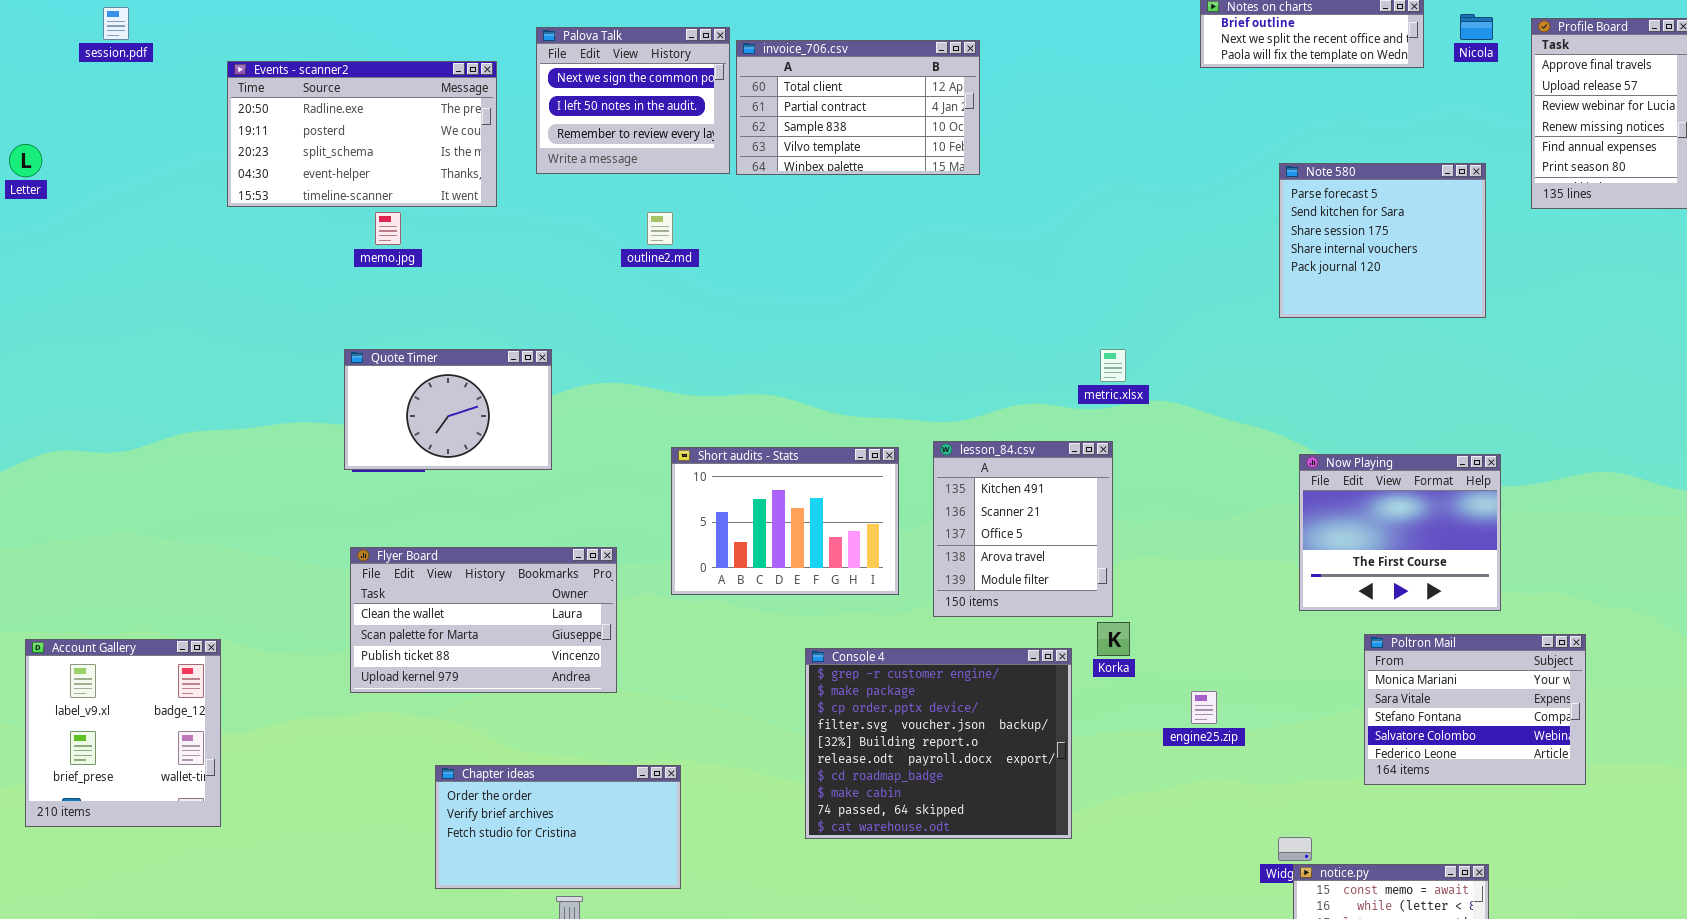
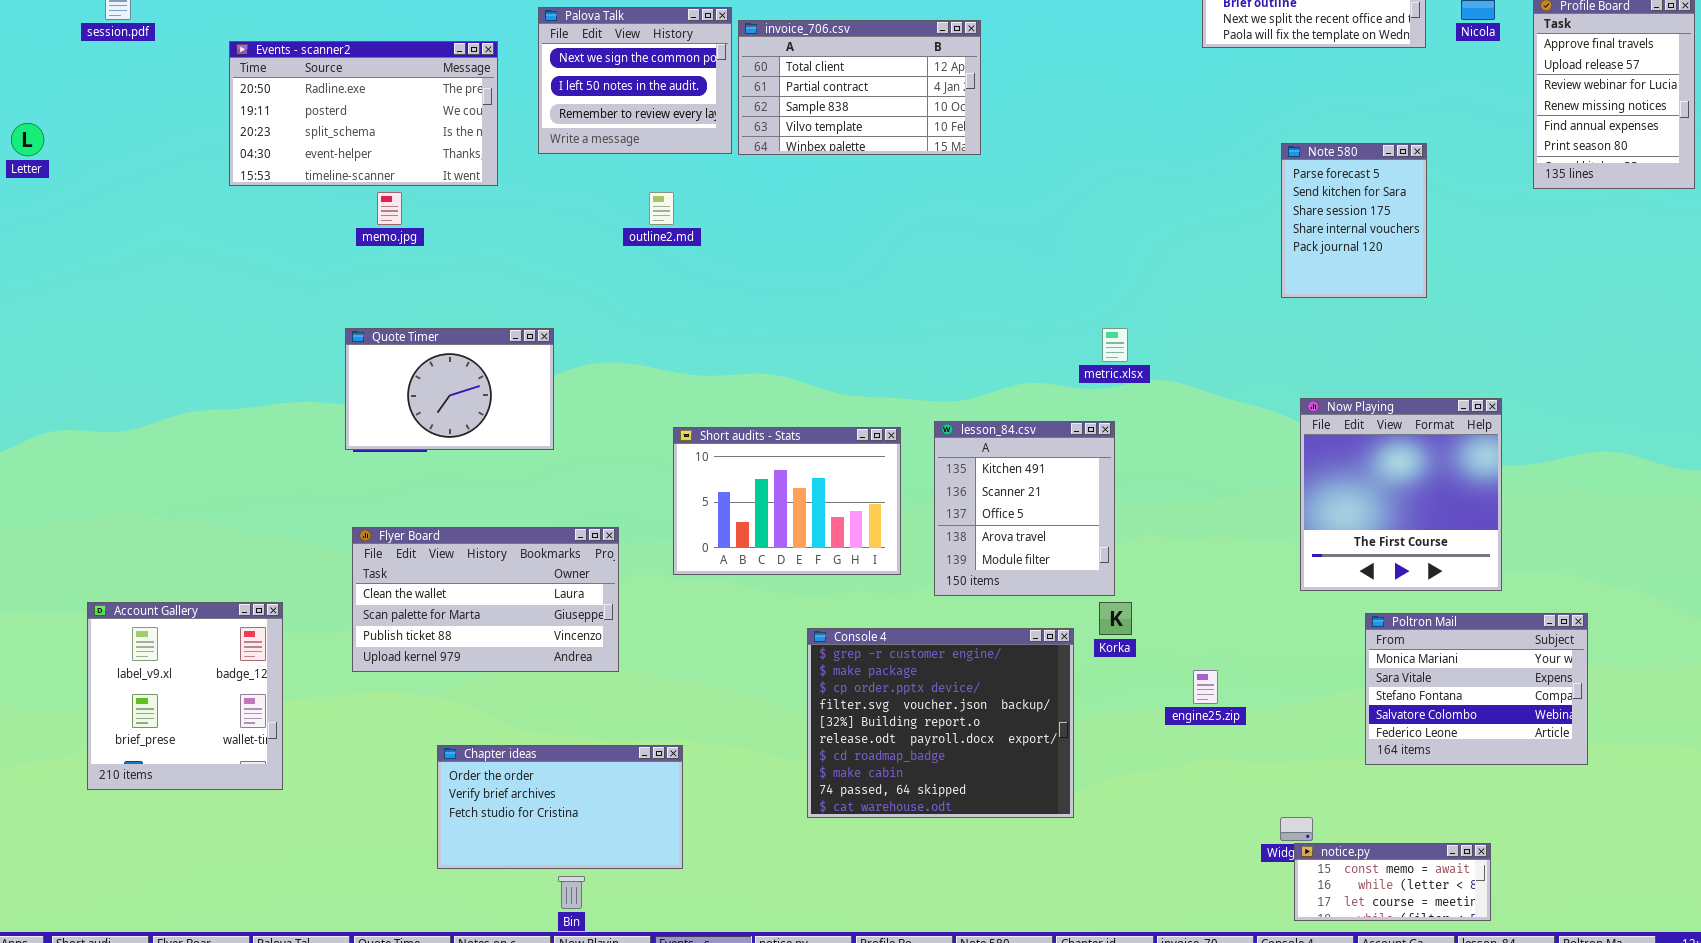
Note 580: [1279,163,1486,318] -> [1281,143,1427,298], resized
Now Playing: [1299,454,1501,611] -> [1300,398,1502,591], resized
Account Gallery: [25,639,221,827] -> [87,602,283,790], moved

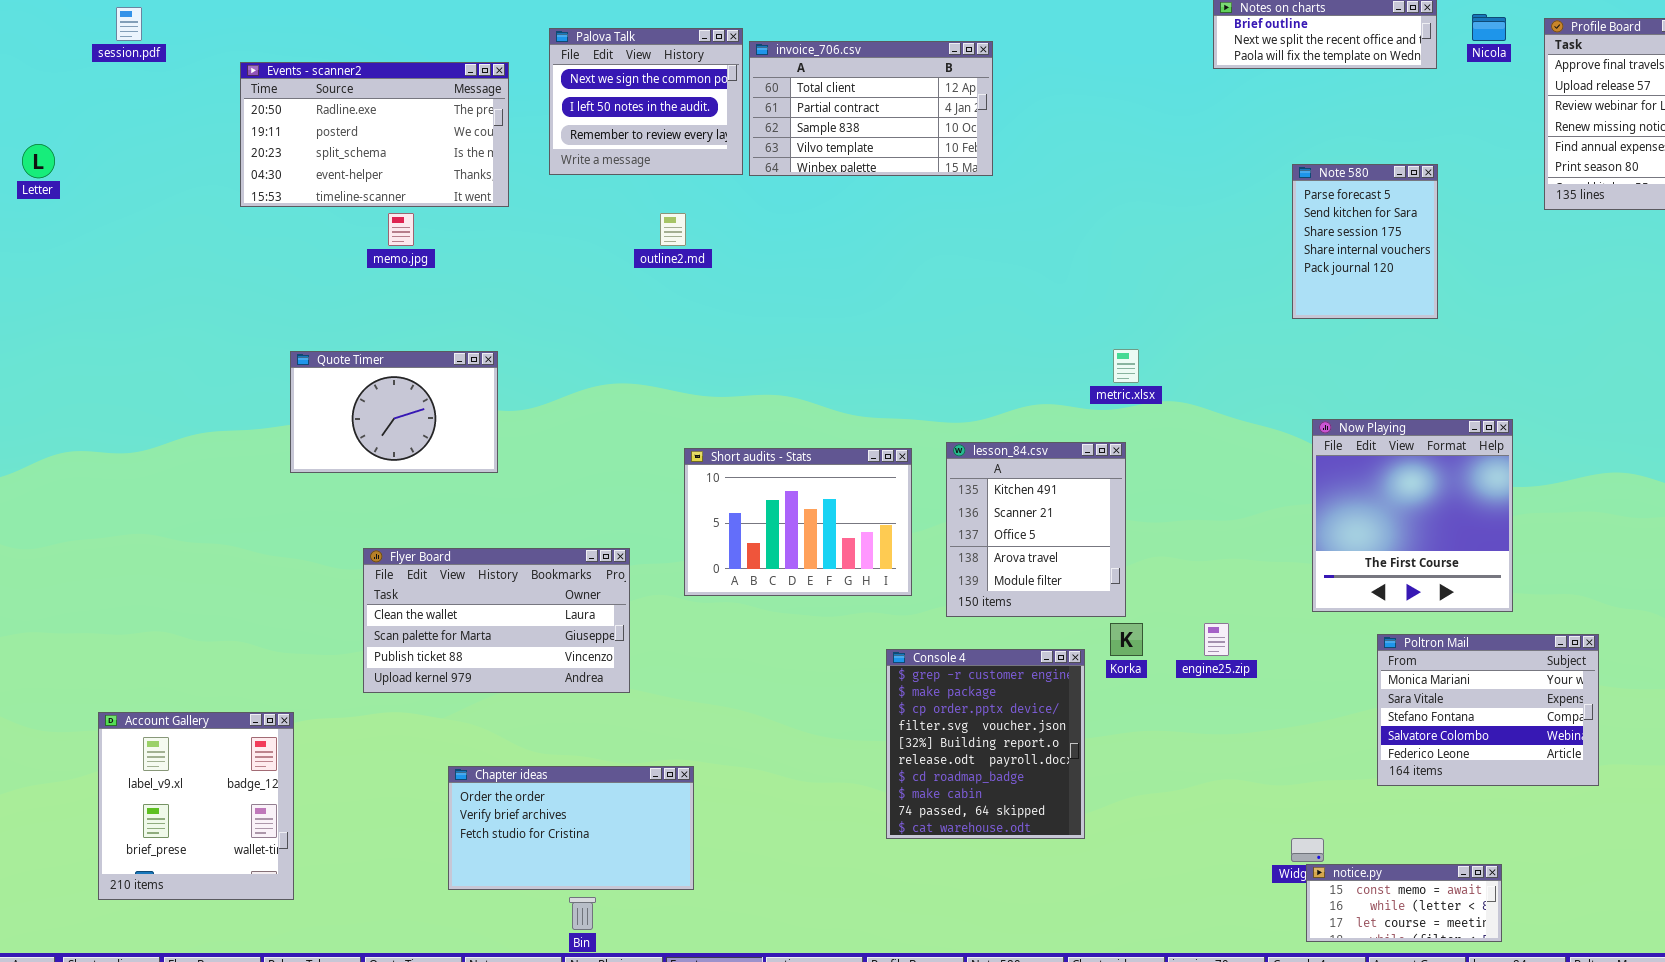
Quote Timer: [345,328,554,450] -> [290,351,498,473], moved
Account Gallery: [87,602,283,790] -> [98,712,294,900], moved
Console 4: [807,628,1074,818] -> [886,649,1085,839], resized
engine25.zip: [1193,670,1218,704] -> [1204,623,1229,656], moved

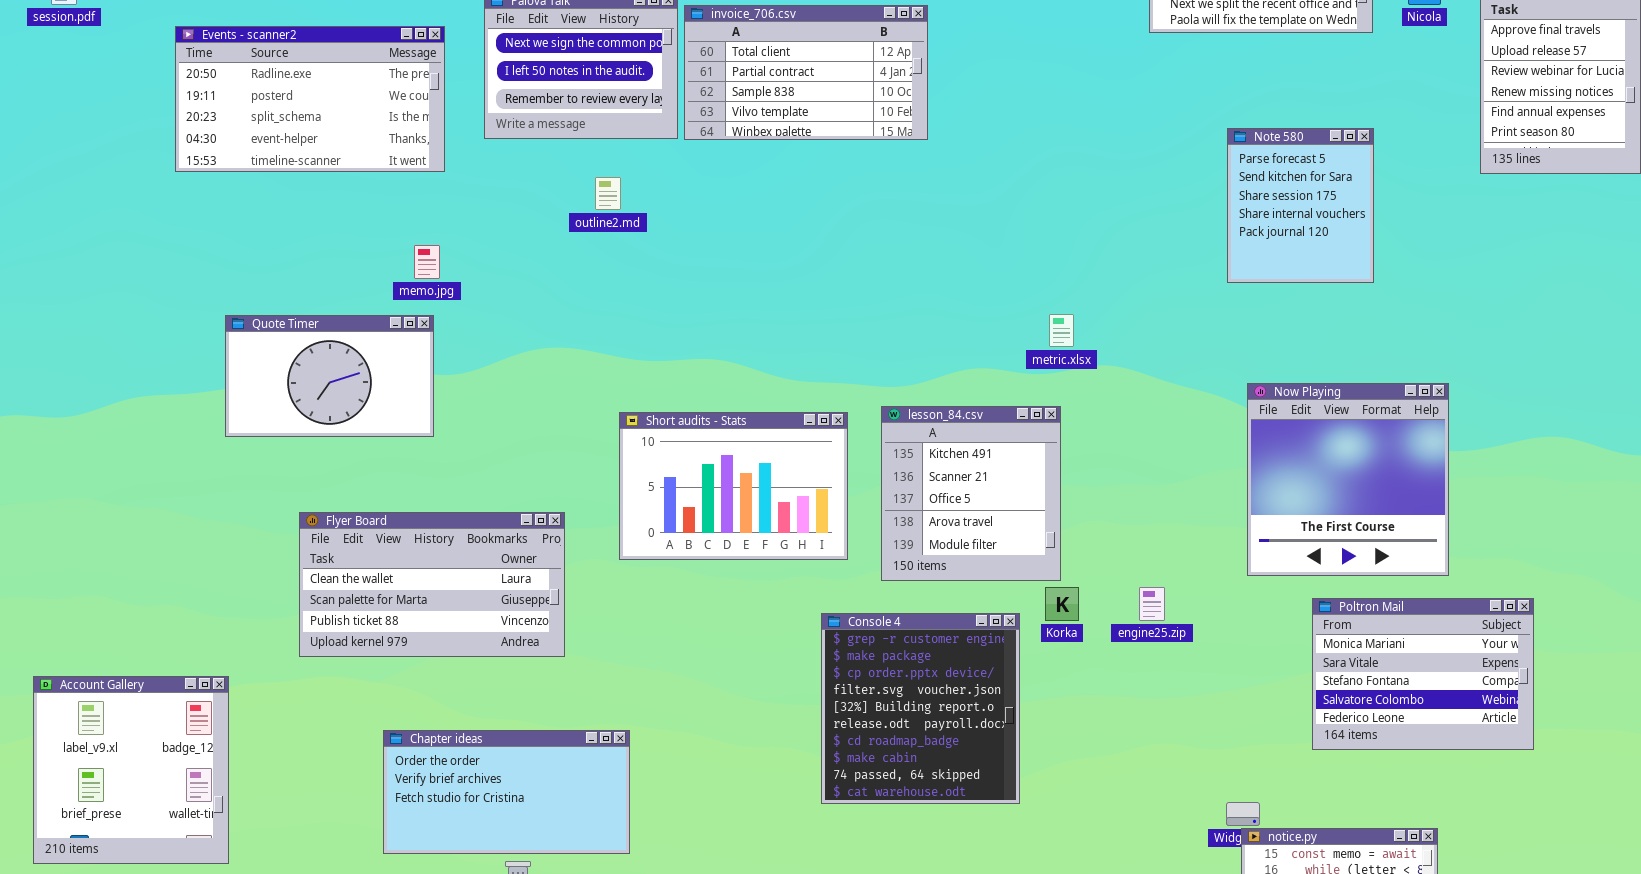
memo.jpg: [388,213,414,246] -> [414,245,440,279], moved

